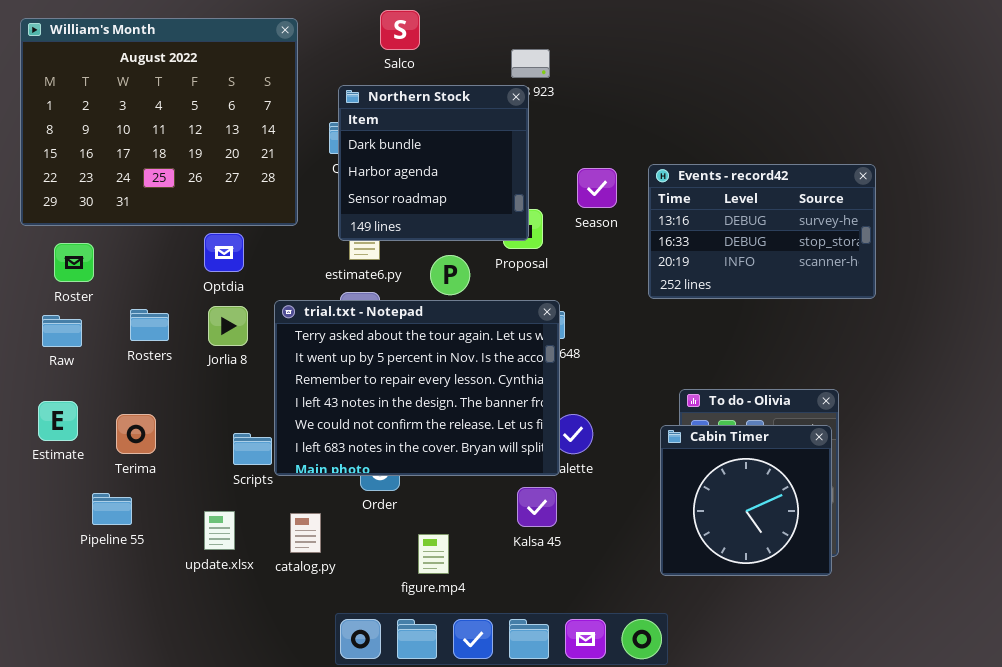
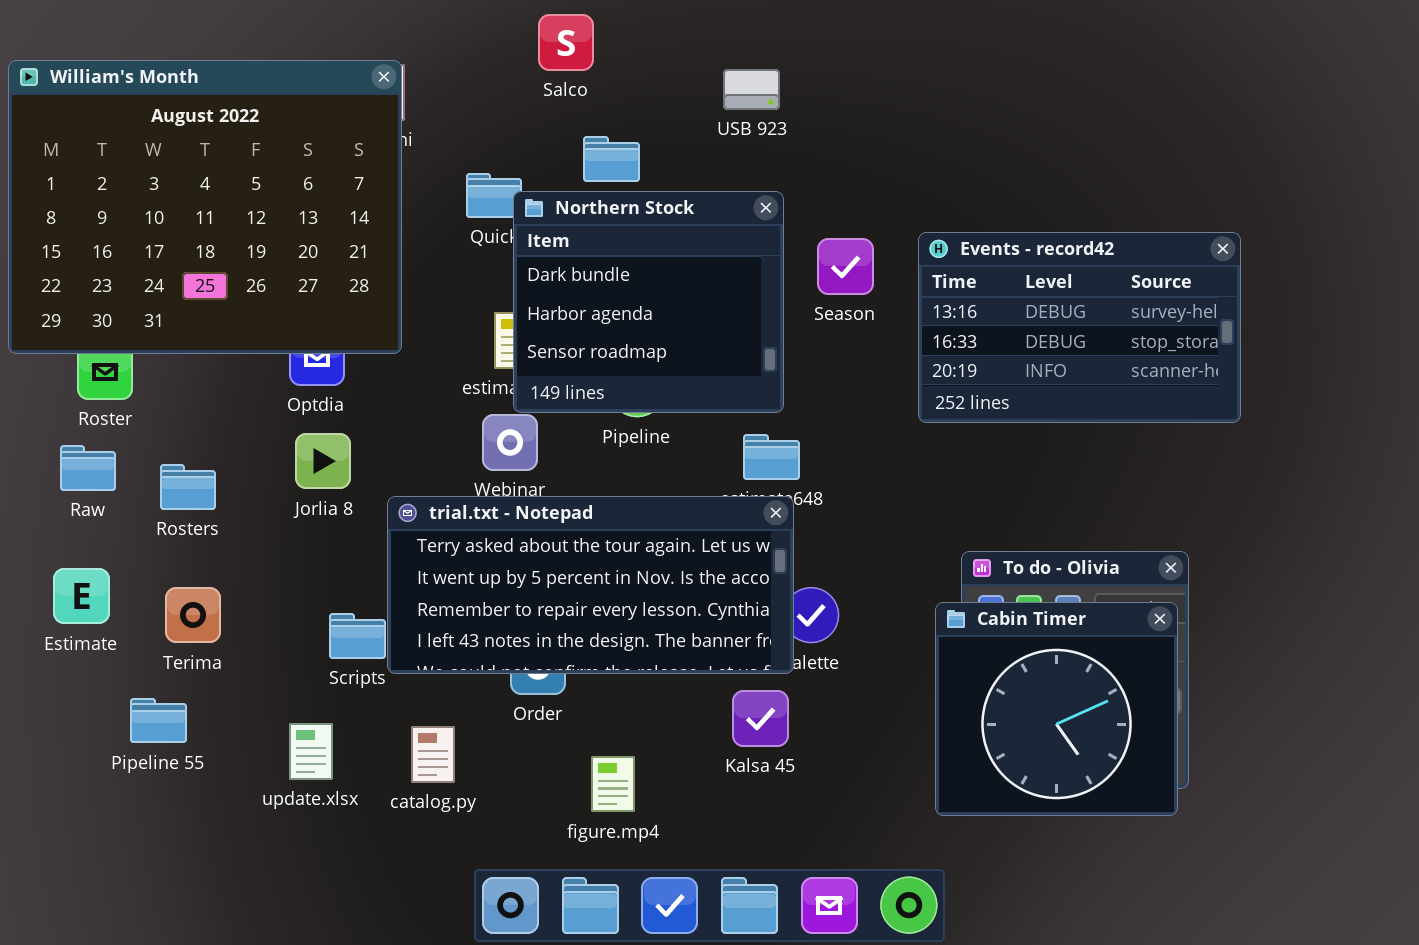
William's Month: [20,18,298,226] -> [8,60,402,354], moved
Northern Stock: [338,85,529,241] -> [513,191,784,413], moved
trial.txt - Notepad: [274,300,560,476] -> [387,496,794,674], resized
Rosters: [130,309,169,341] -> [160,464,216,510], moved

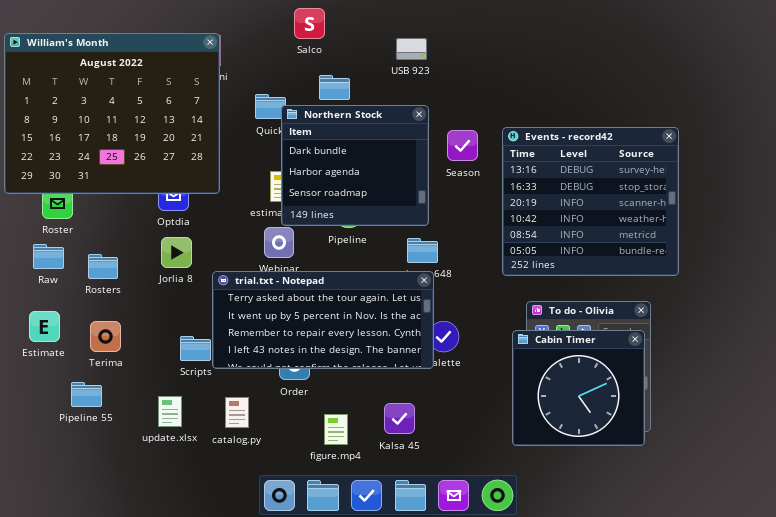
Events - record42: [918,232,1241,423] -> [502,127,679,276], resized
Kalsa 45: [732,690,789,747] -> [384,403,415,434], moved

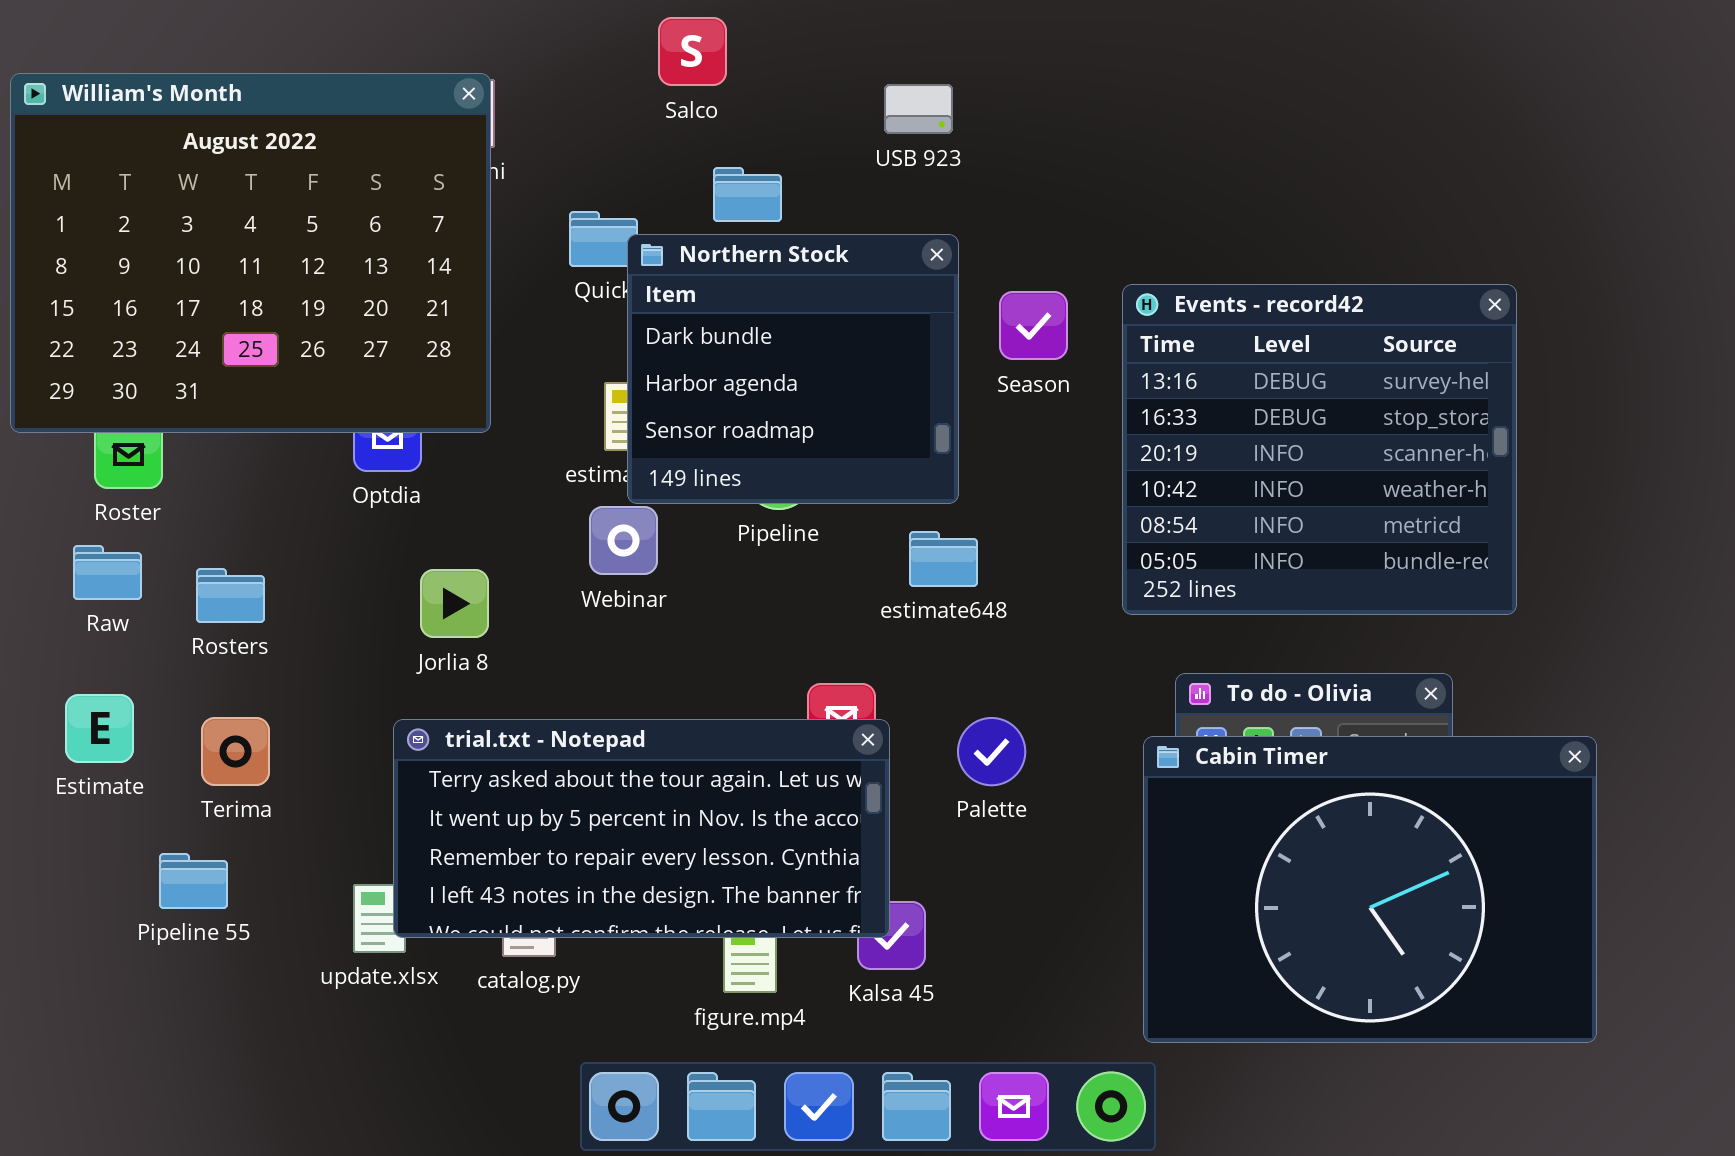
Jorlia 8: [161,237,192,268] -> [420,569,489,638], moved
trial.txt - Notepad: [212,271,434,369] -> [393,719,890,938], moved
Cabin Timer: [512,330,645,446] -> [1143,736,1597,1043], resized

